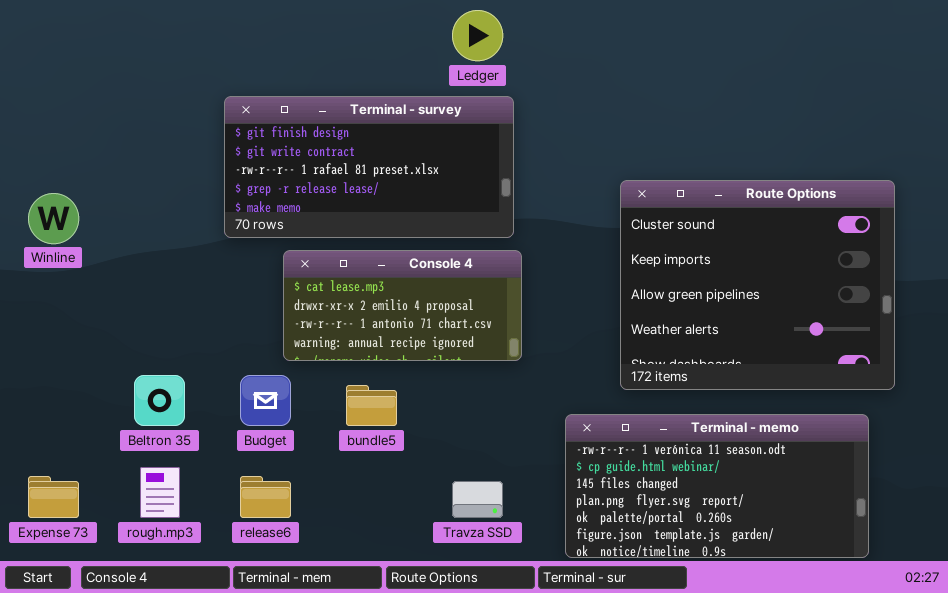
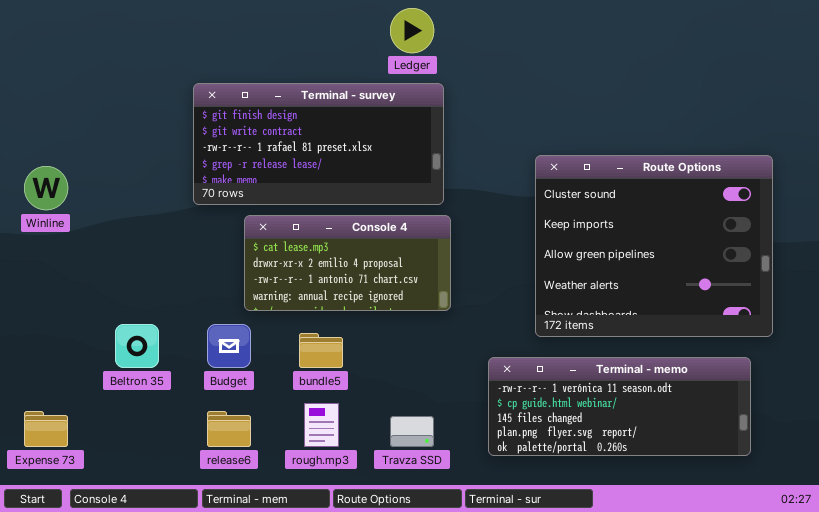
Terminal - memo: [565,414,869,558] -> [488,357,751,456], resized
rough.mp3: [140,467,180,518] -> [304,403,339,447], moved

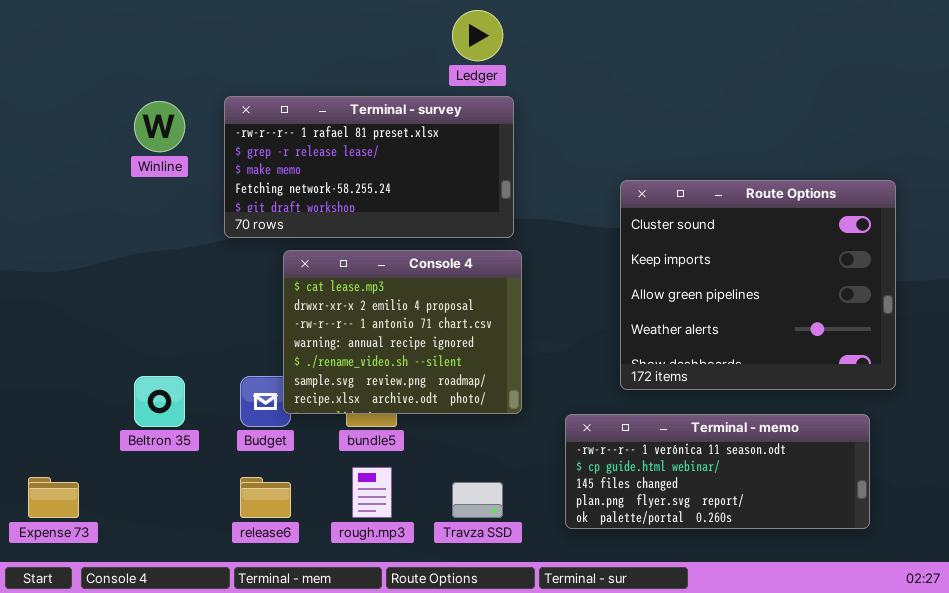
Terminal - survey: [193,83,444,205] -> [224,96,514,238], scrolled down 2 rows
Winline: [24,166,68,210] -> [134,101,185,152], moved
Console 4: [244,215,451,311] -> [283,250,522,414], resized

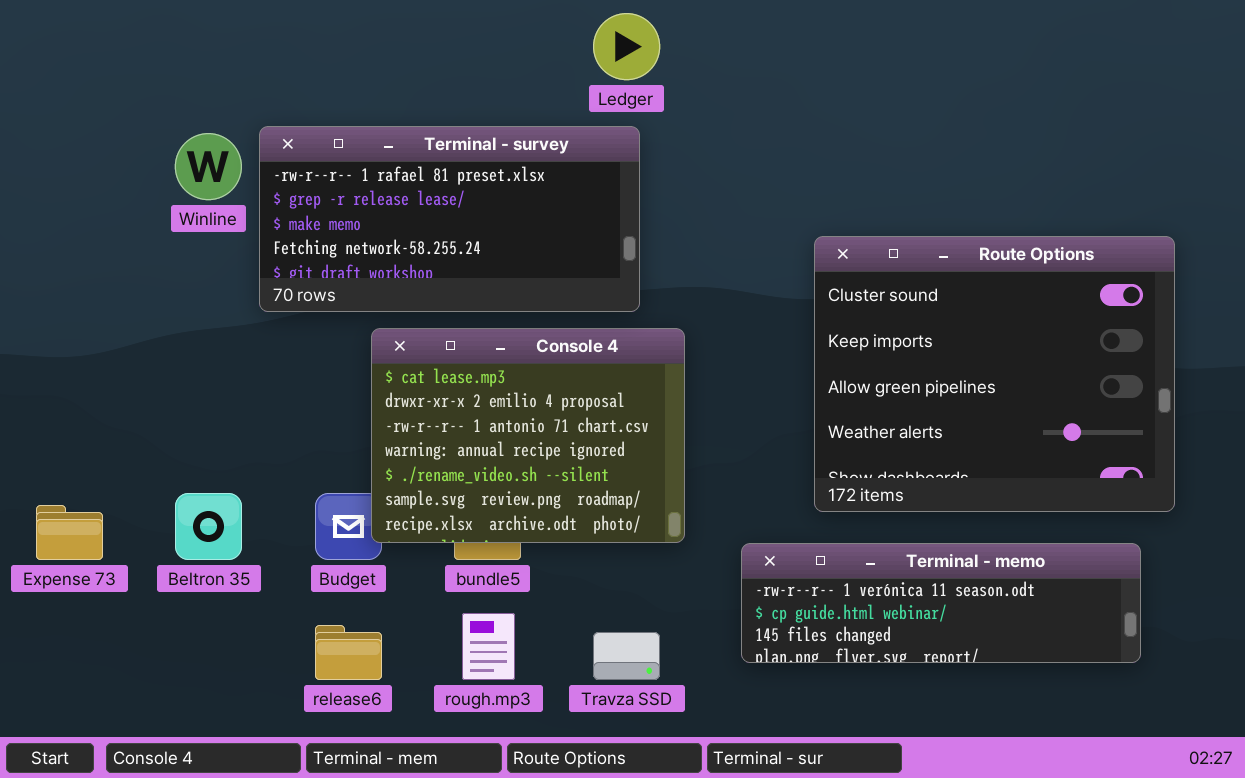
Terminal - survey: [224,96,514,238] -> [259,126,640,312], moved
Terminal - memo: [565,414,870,529] -> [741,543,1141,663], resized
Expense 73: [28,477,79,518] -> [36,505,103,560], moved

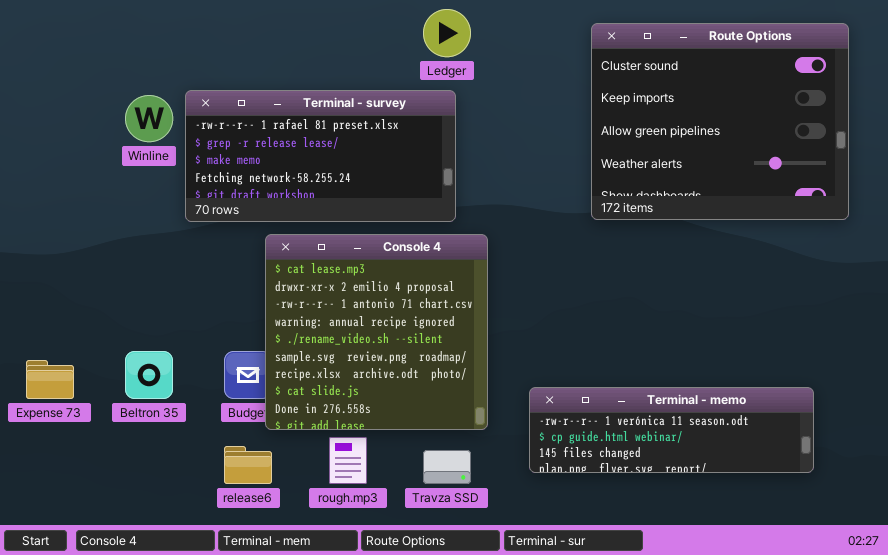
Route Options: [814,236,1175,512] -> [591,23,849,220], moved
Console 4: [371,328,685,543] -> [265,234,488,430], resized

